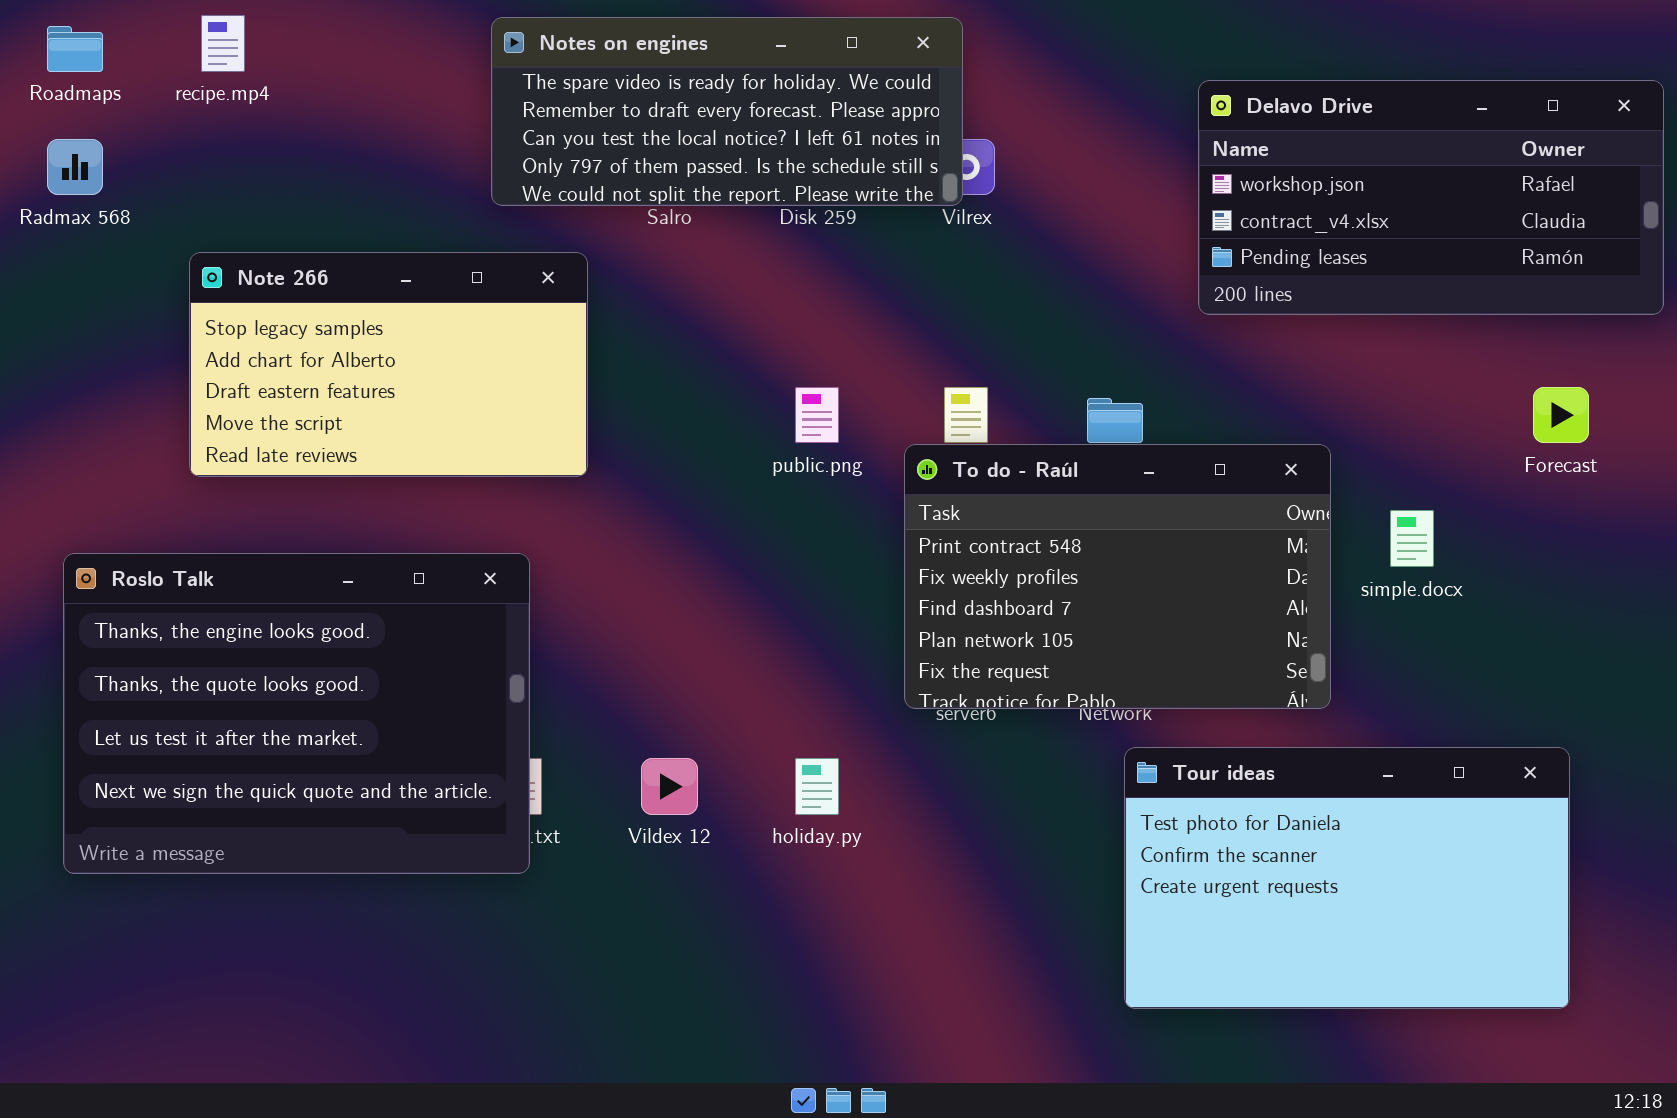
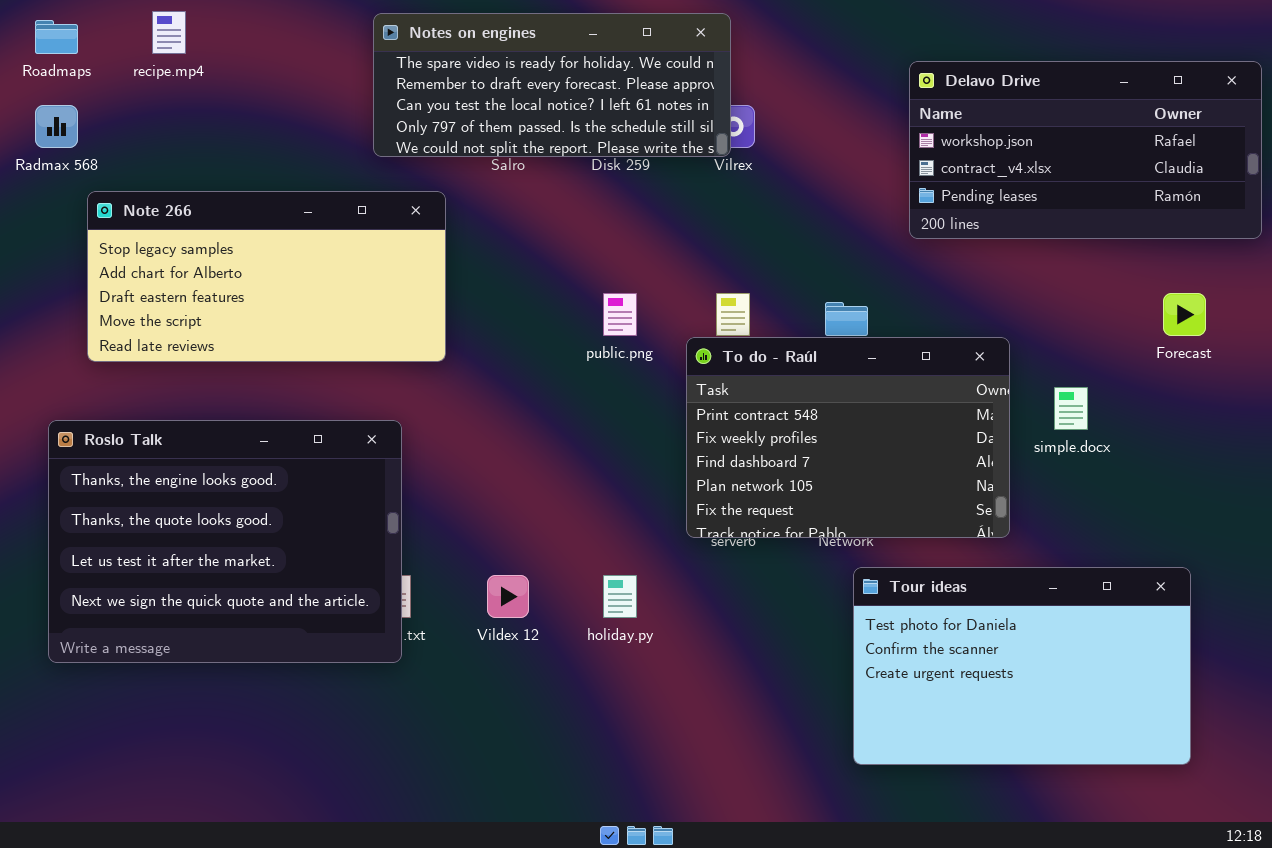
Note 266: [189,252,588,477] -> [87,191,446,362], resized

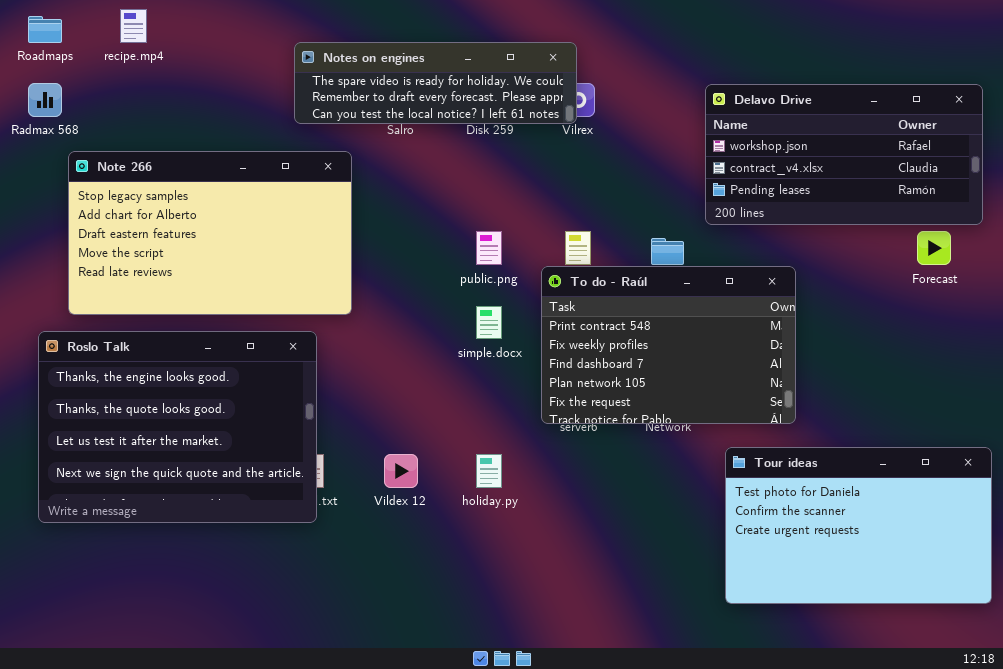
Notes on engines: [373,13,731,157] -> [294,42,577,124], resized
Delavo Drive: [909,61,1262,239] -> [705,84,983,225], moved
Note 266: [87,191,446,362] -> [68,151,352,315], resized
simple.docx: [1054,387,1088,430] -> [476,306,502,339], moved
Tour ideas: [853,567,1191,765] -> [725,447,992,604], moved

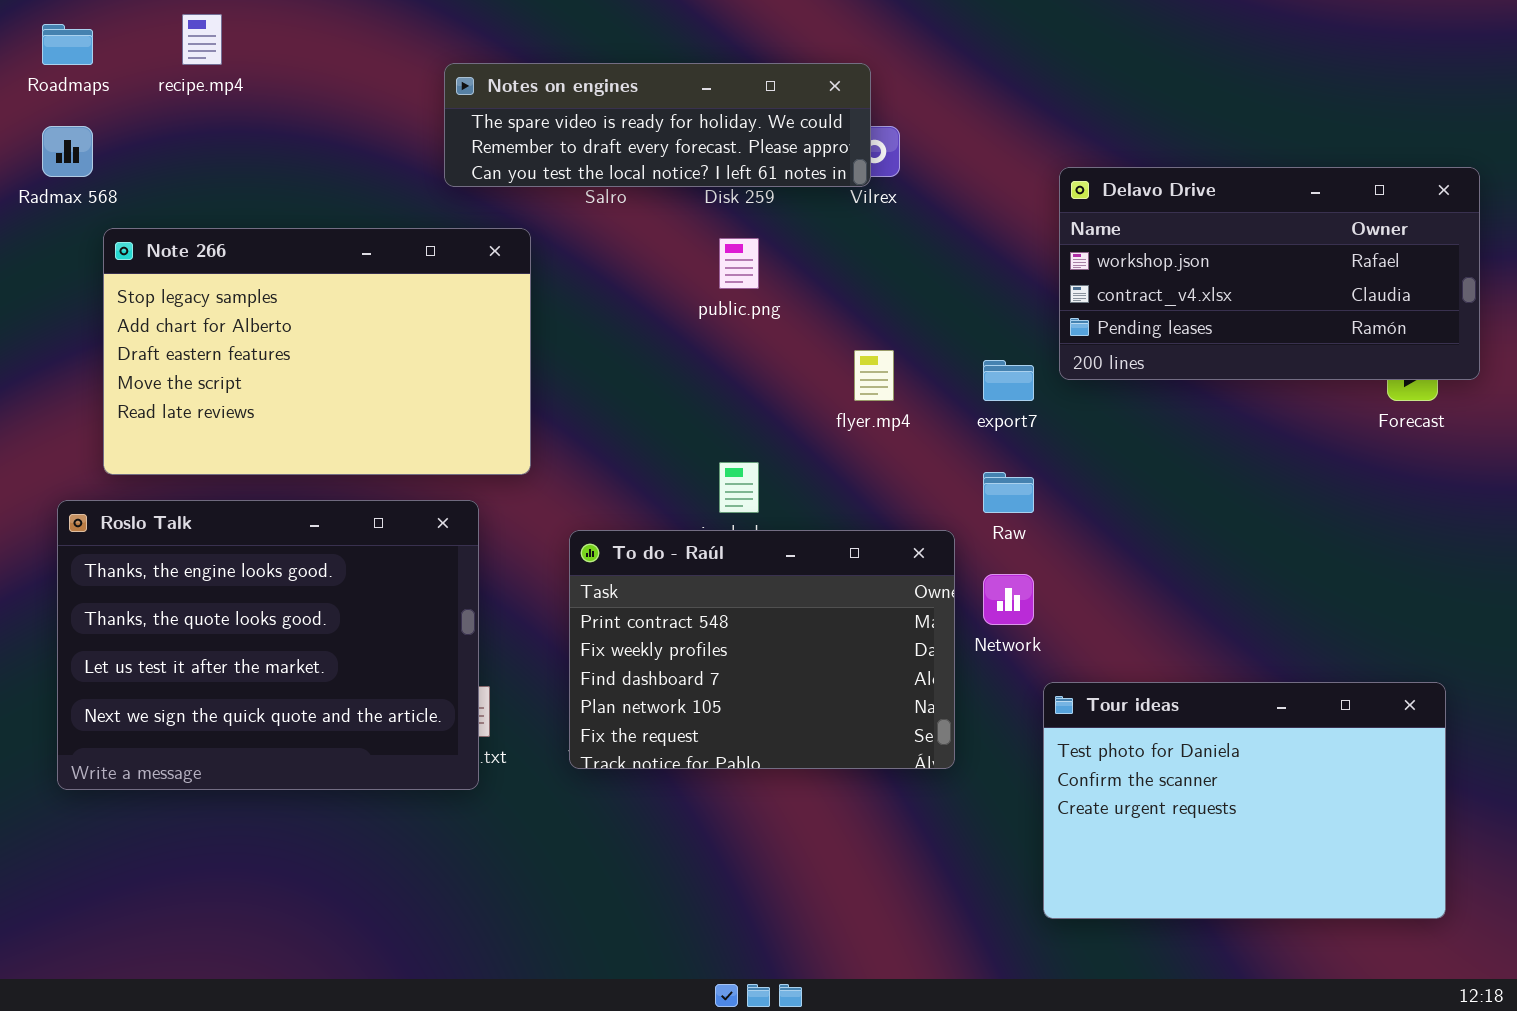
Delavo Drive: [705,84,983,225] -> [1059,167,1480,380], moved
public.png: [476,231,502,265] -> [719,238,759,289], moved
To do - Raúl: [541,266,796,424] -> [569,530,955,769], moved
Tour ideas: [725,447,992,604] -> [1043,682,1446,919], moved

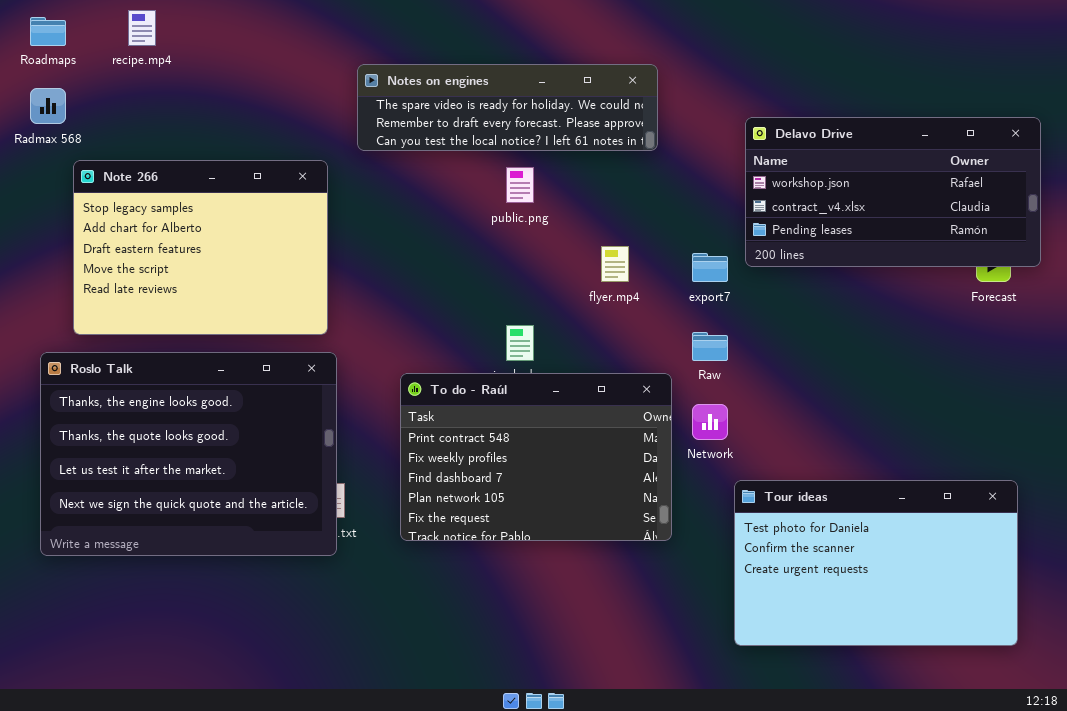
Notes on engines: [444,63,871,187] -> [357,64,658,151], moved
Note 266: [103,228,531,475] -> [73,160,328,335], resized

